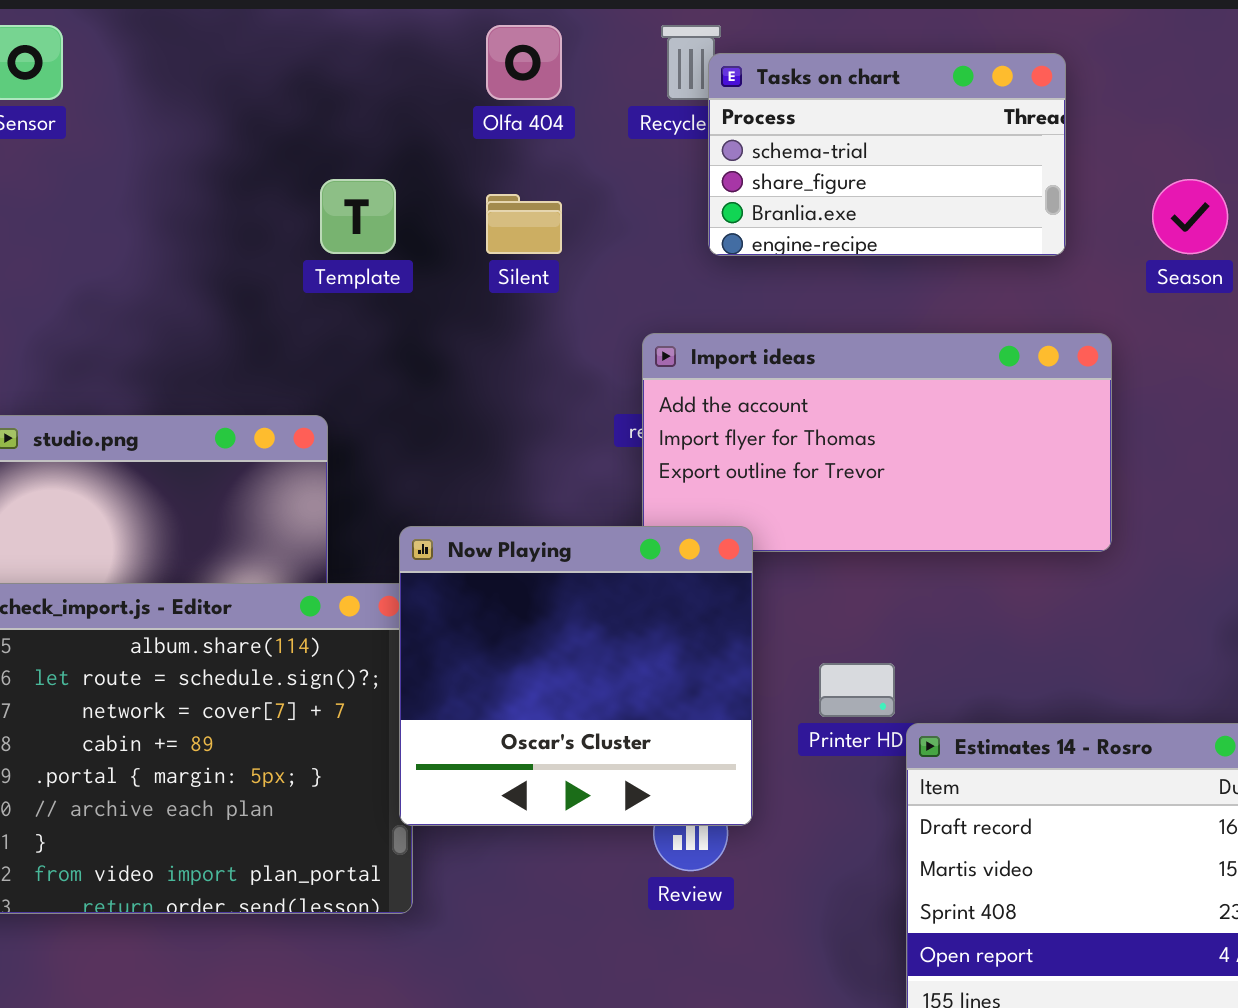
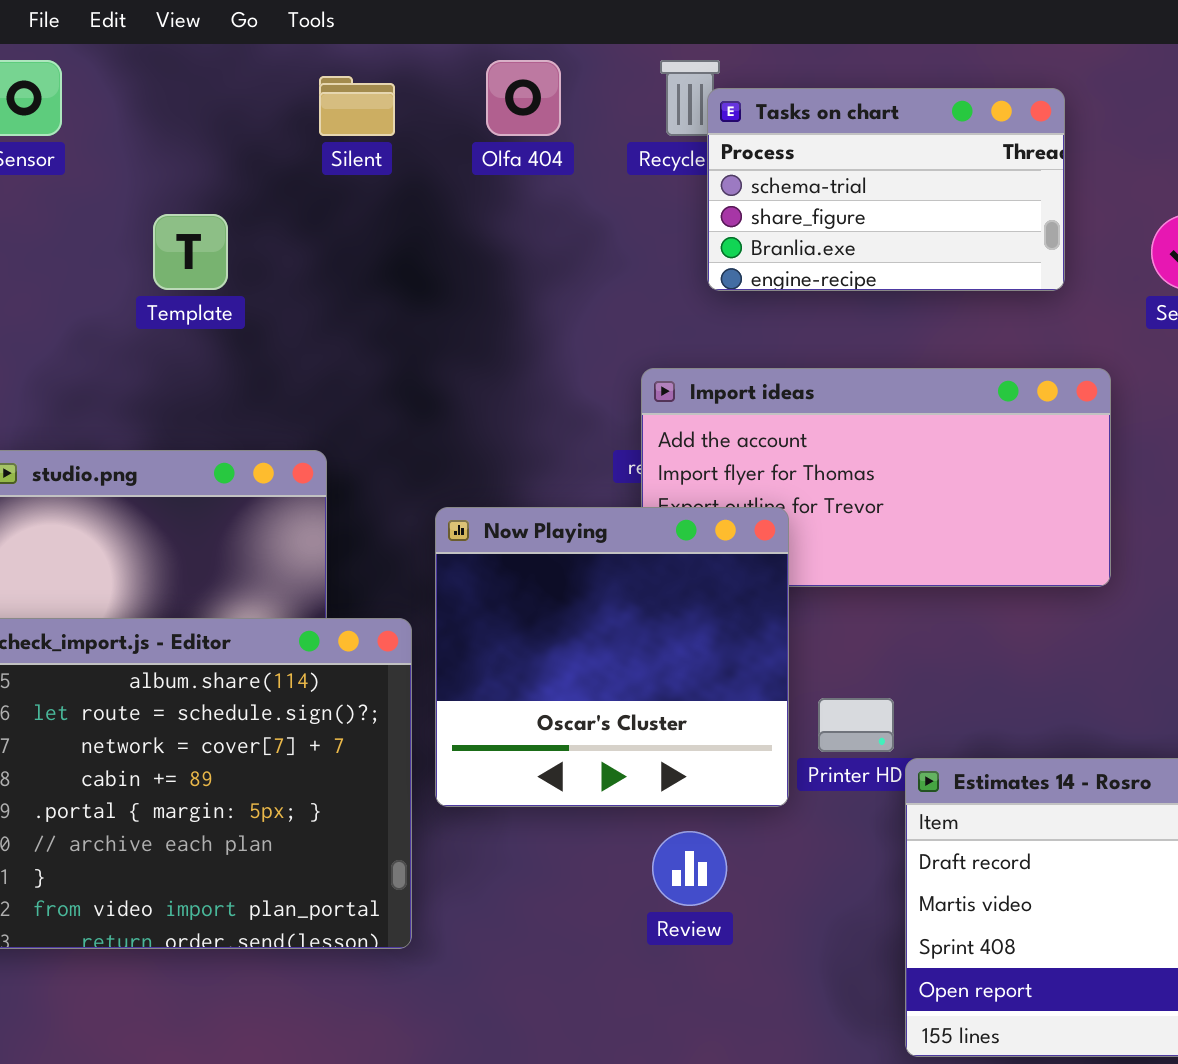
Template: [320,179,396,254] -> [153,214,228,290], moved
Silent: [486,194,562,254] -> [319,76,395,136], moved
Now Playing: [399,526,753,826] -> [435,507,789,807], moved

